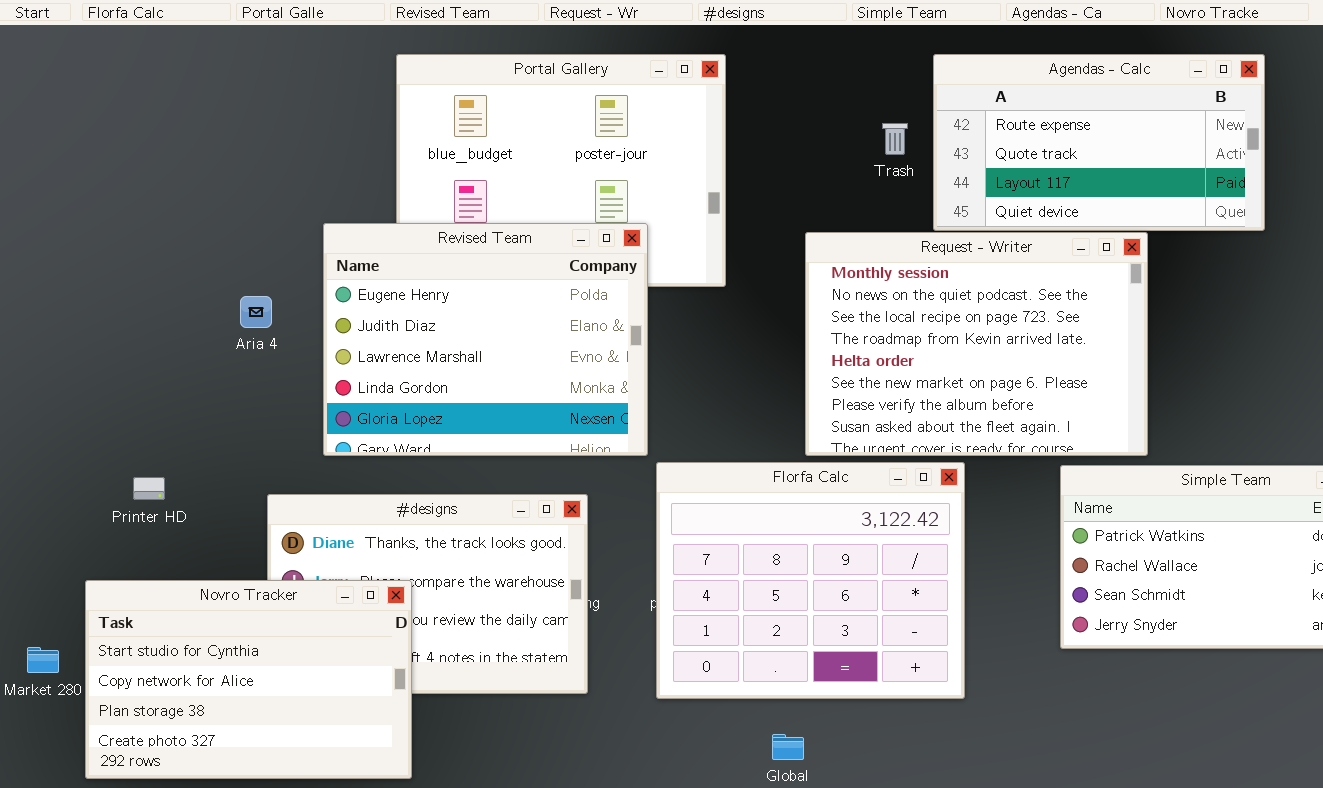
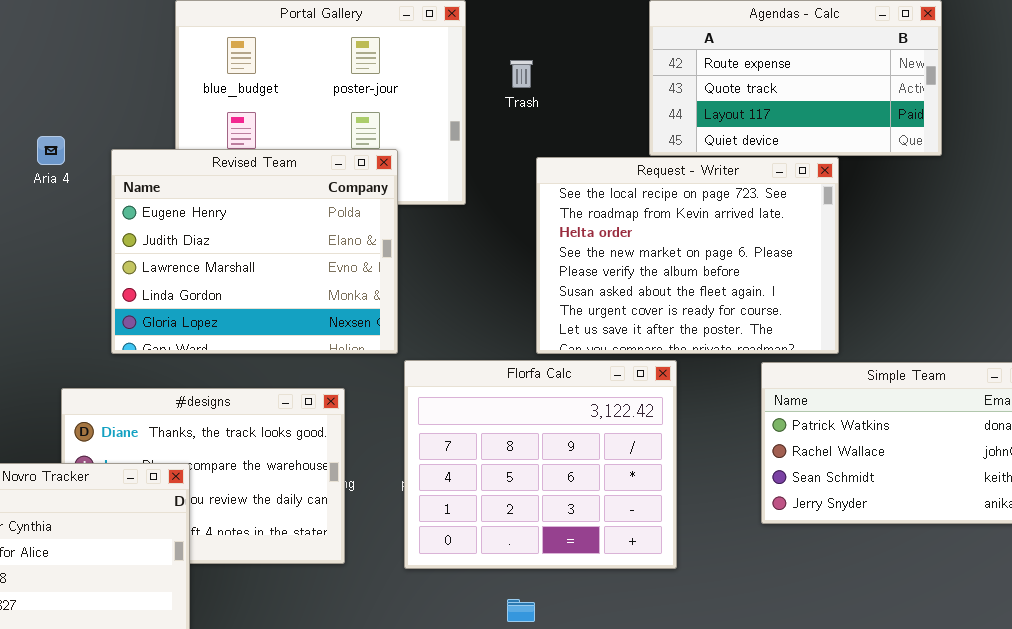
Trash: [882,123,908,155] -> [510,60,533,88], moved
Request - Writer: [805,232,1148,456] -> [536,157,839,354], scrolled down 2 rows
Aria 4: [240,296,272,328] -> [37,136,65,165], moved

